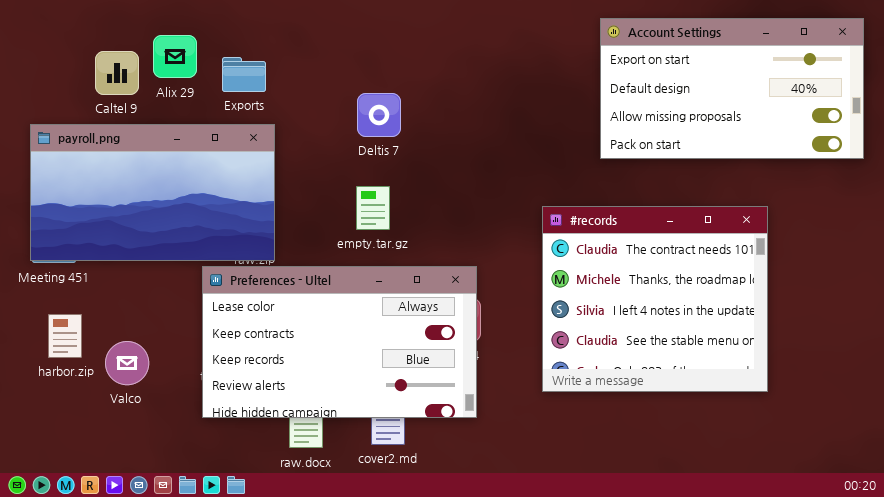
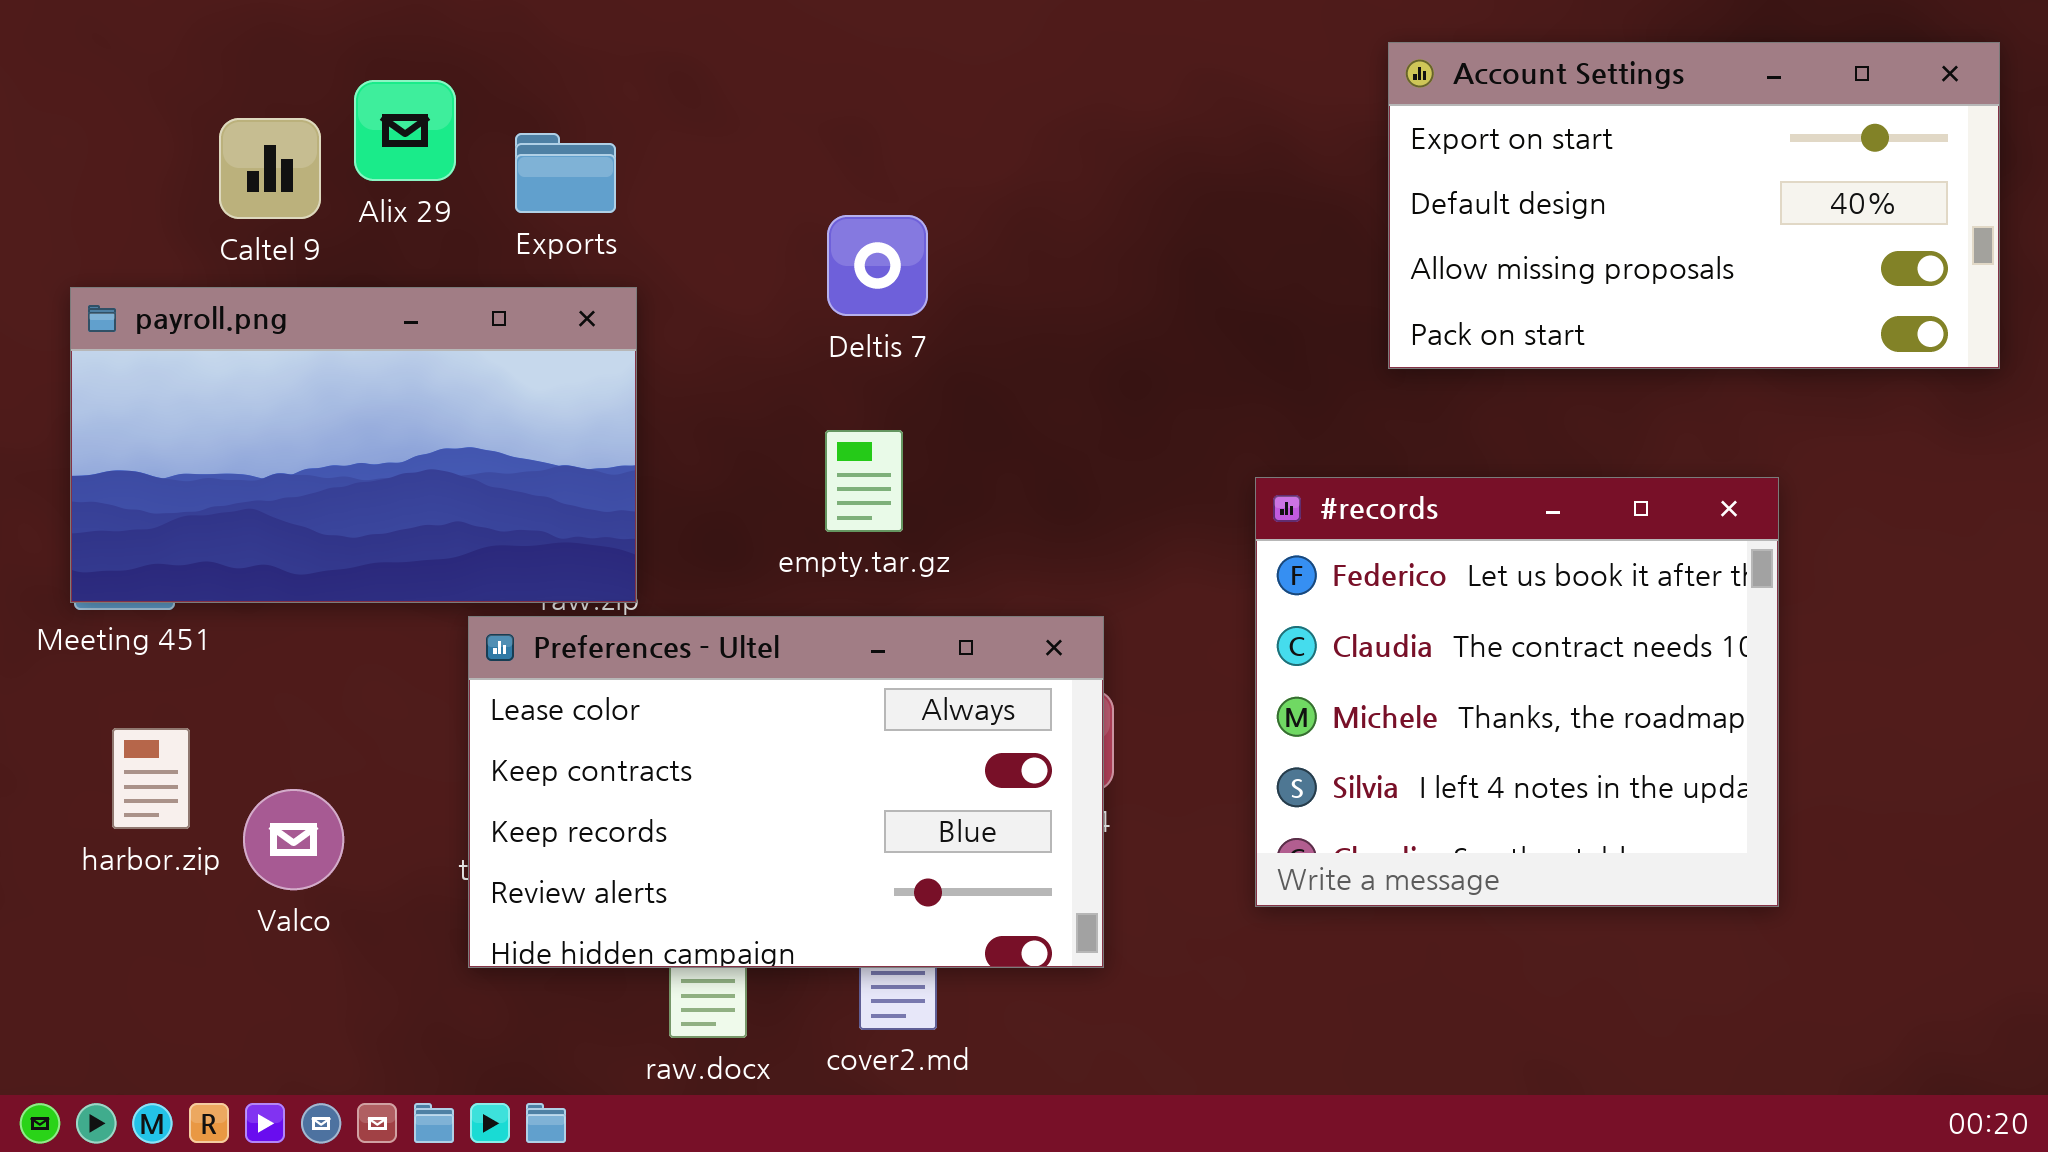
#records: [542,206,768,392] -> [1255,477,1779,907], scrolled up 1 row

